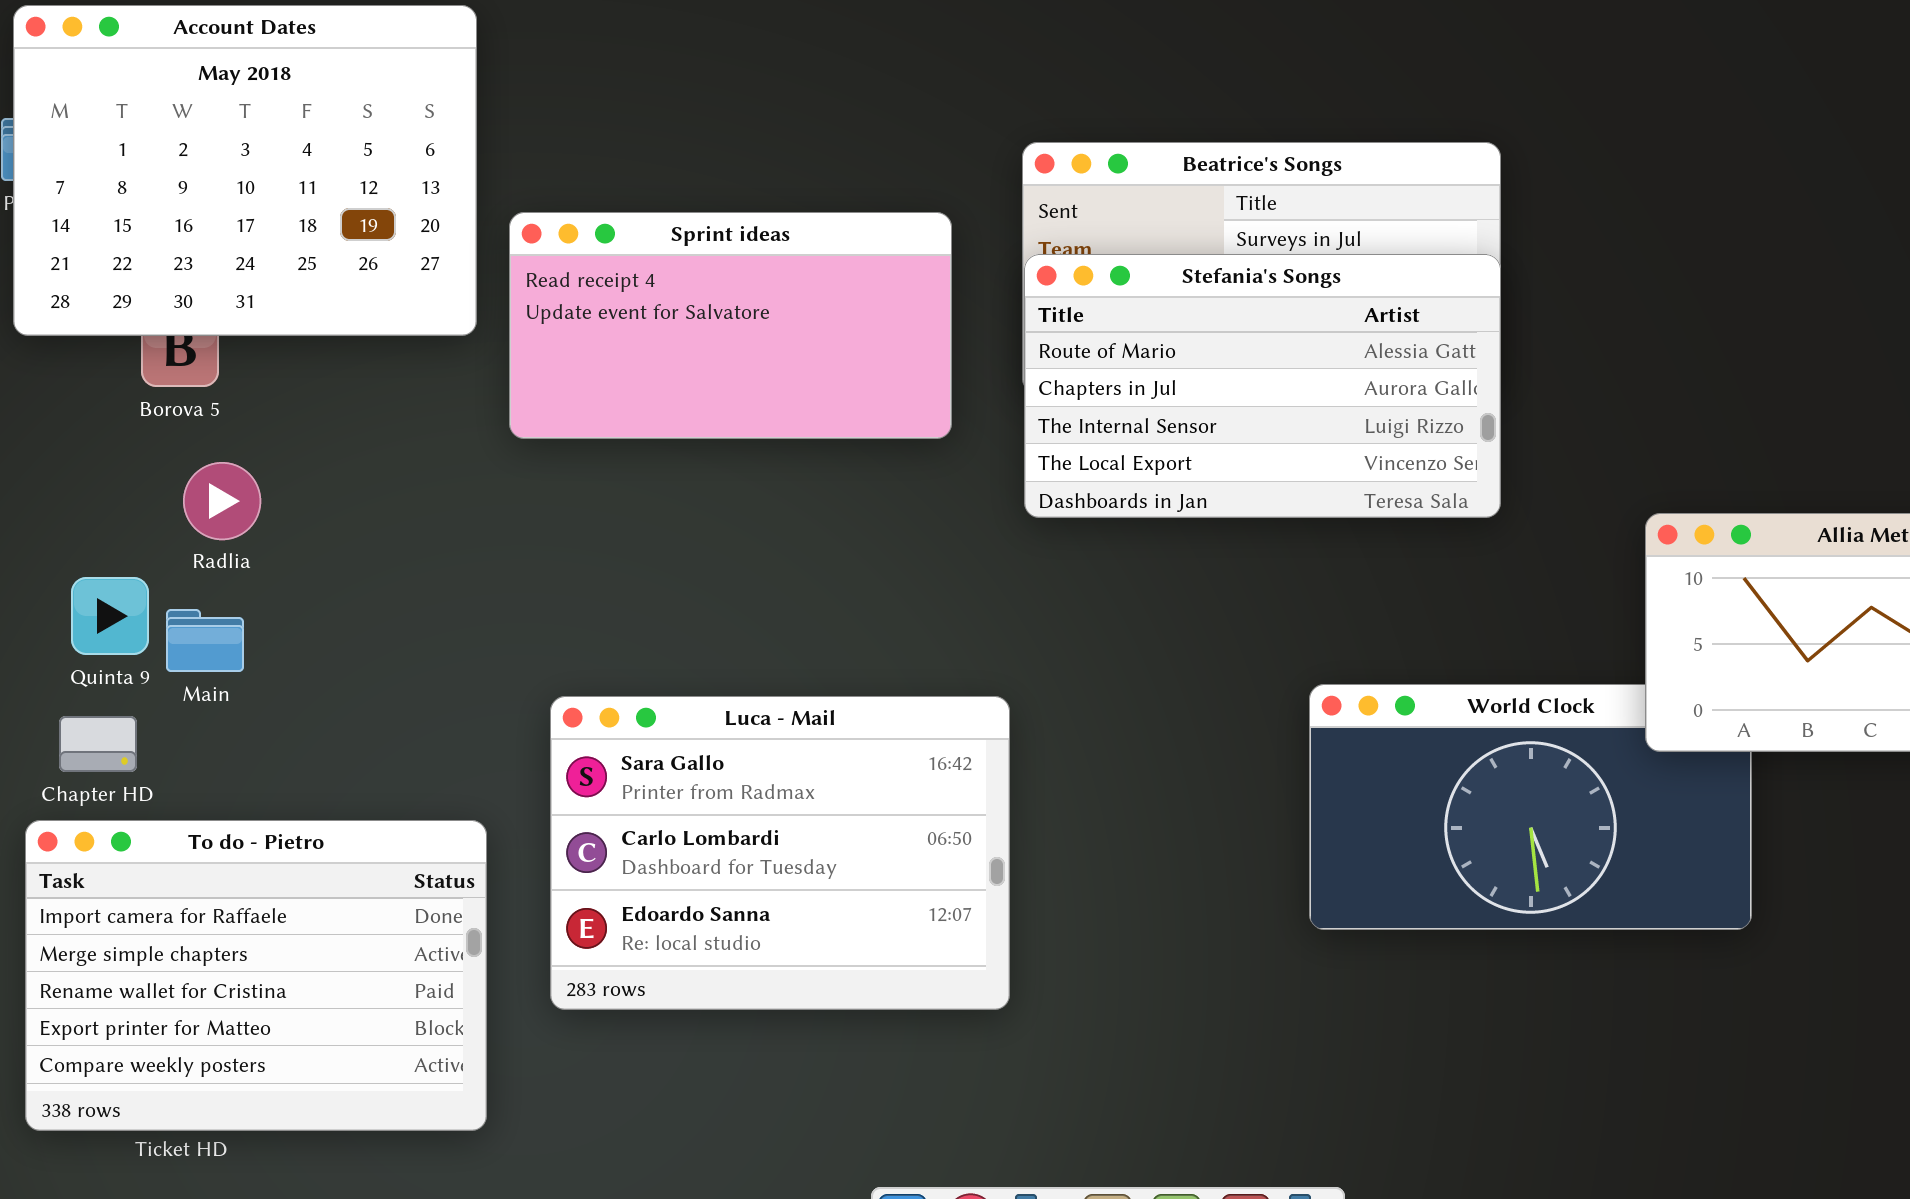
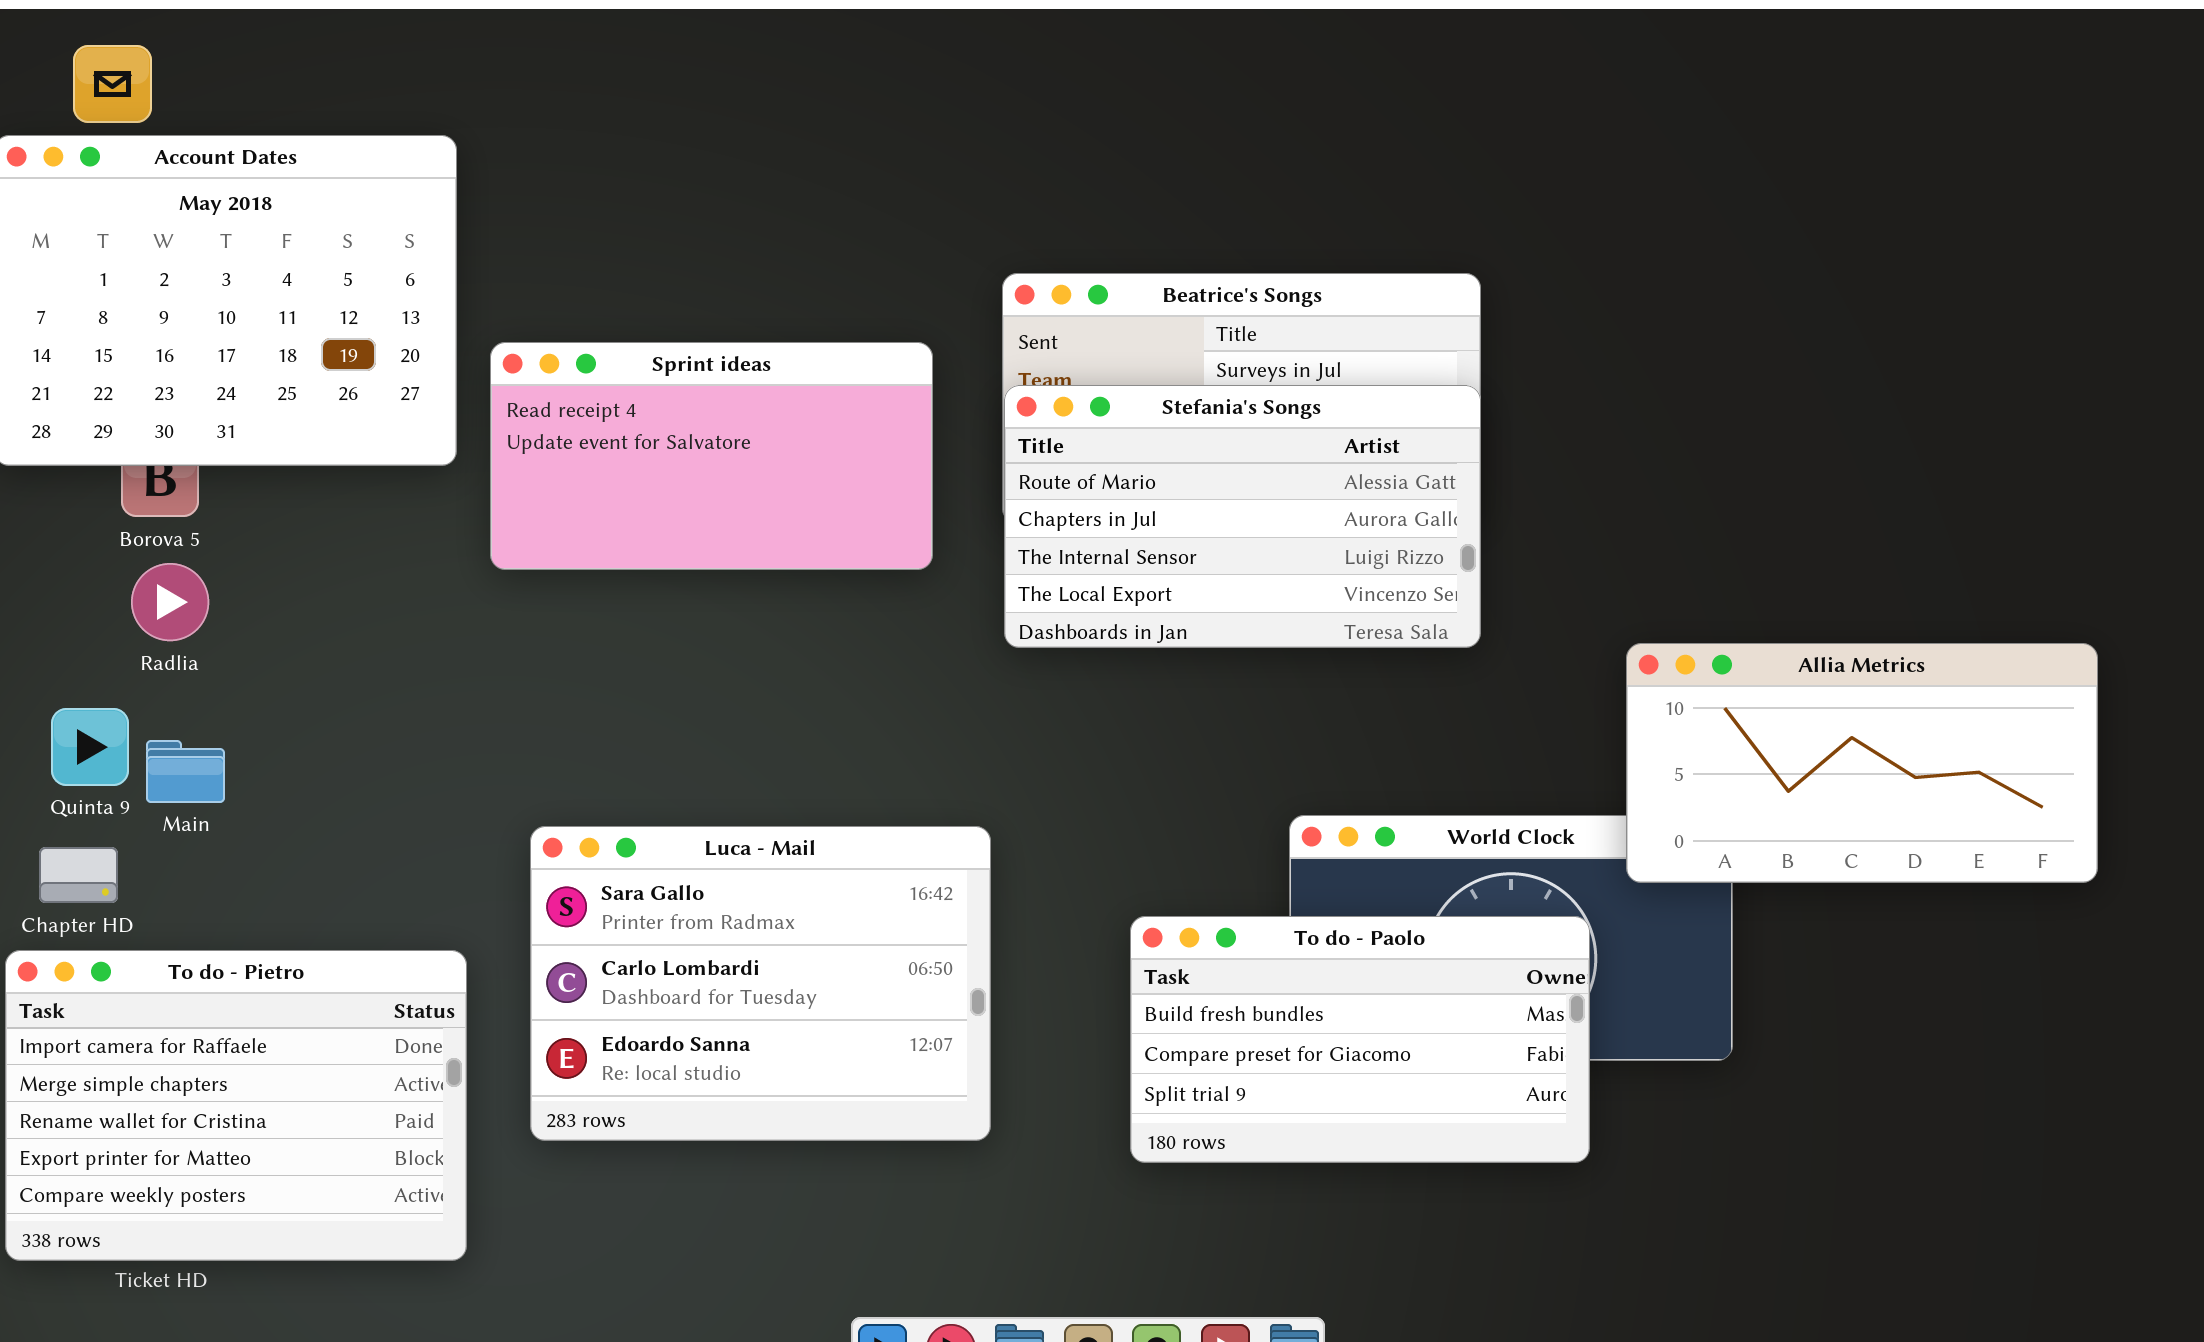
Radlia: [183,462,261,540] -> [131,563,209,641], moved
To do - Paolo: none -> [1130,916,1590,1163], opened

